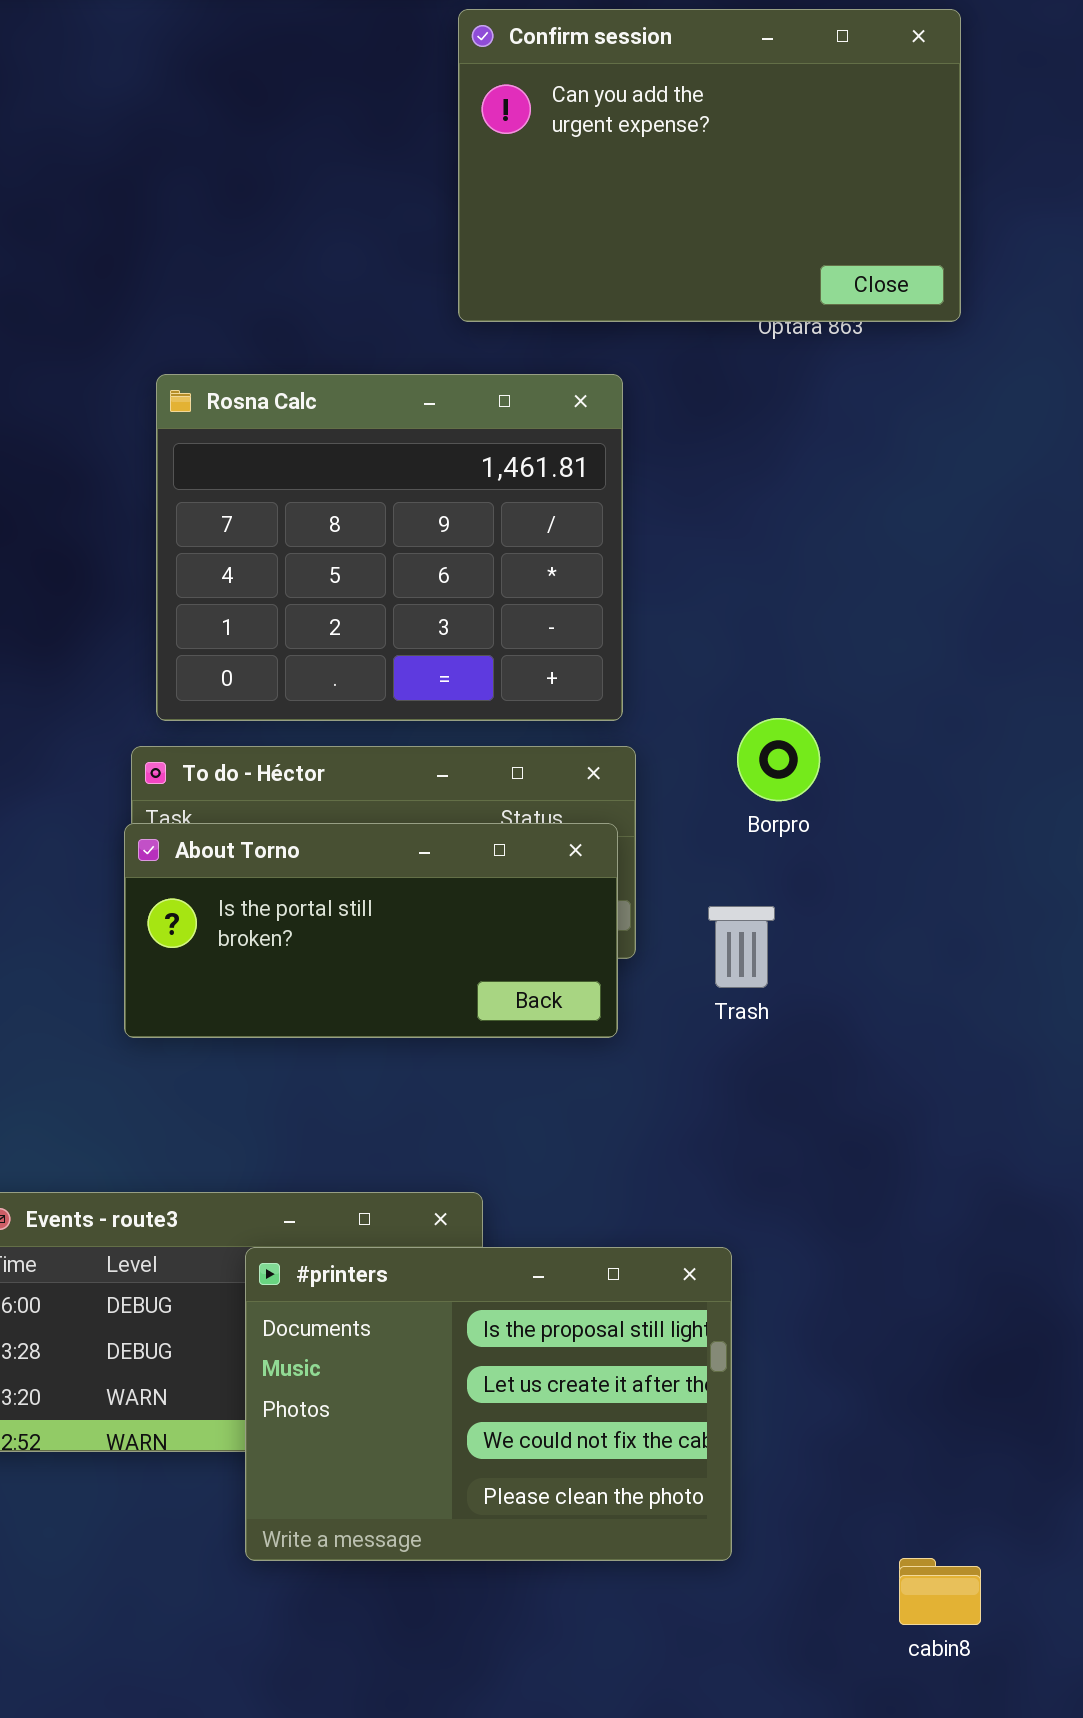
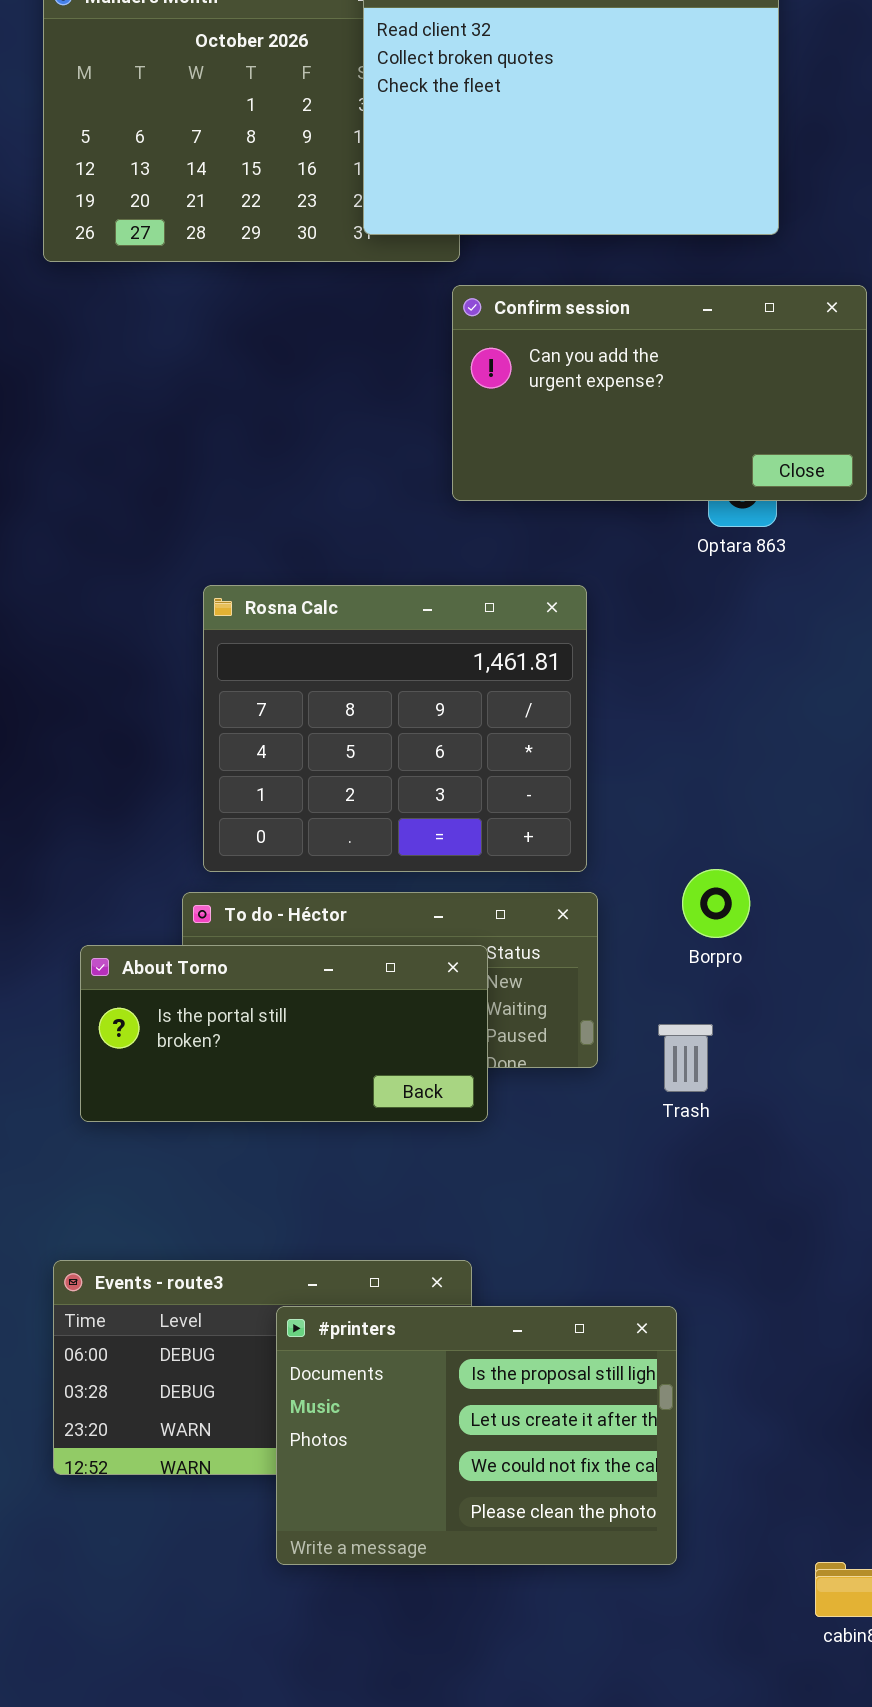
Confirm session: [458,9,961,322] -> [452,285,867,501], resized
About Torno: [124,823,618,1038] -> [80,945,488,1122], moved

